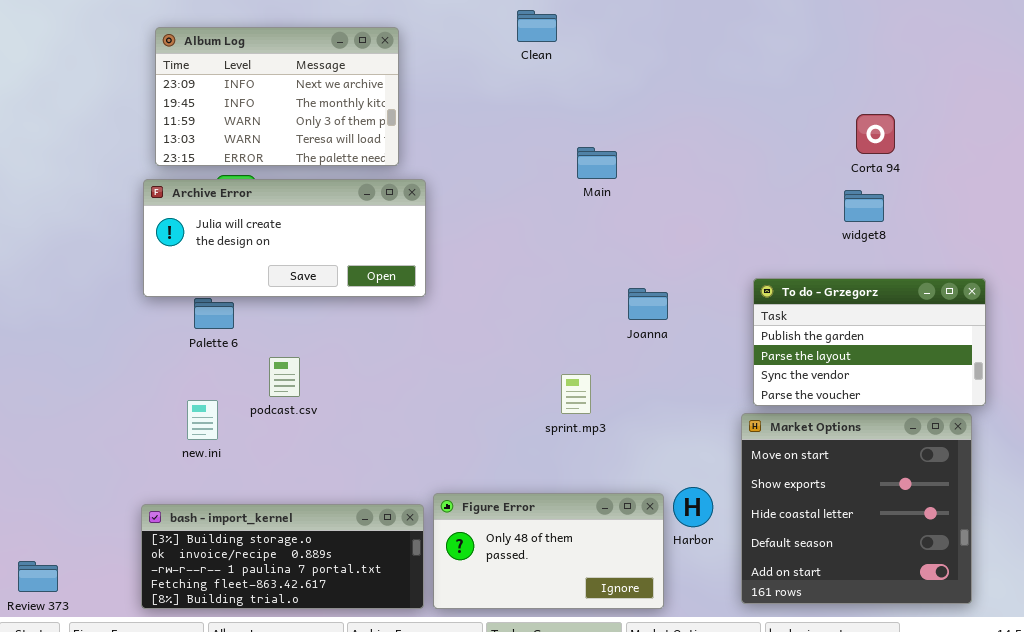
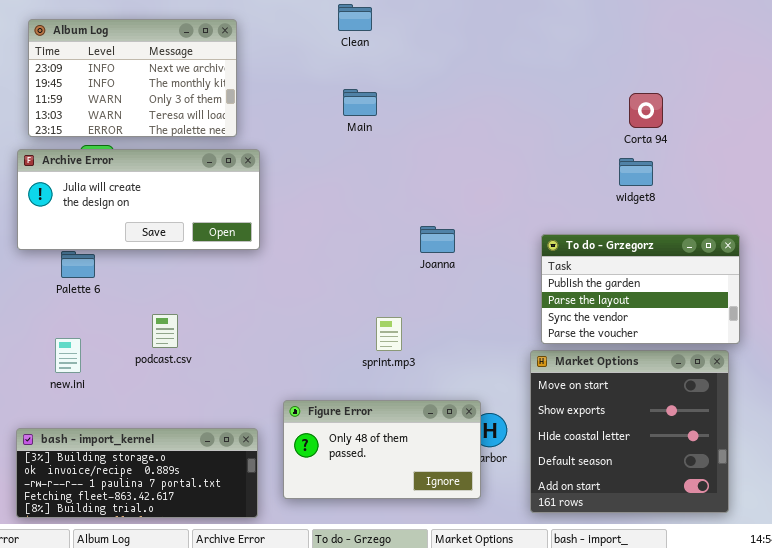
Main: [577,147,617,179] -> [343,89,377,116], moved
Joanna: [628,288,668,320] -> [420,226,455,253], moved
podcast.csv: [269,357,300,397] -> [152,314,178,348], moved
Figure Error: [433,493,664,609] -> [283,400,481,499], moved

